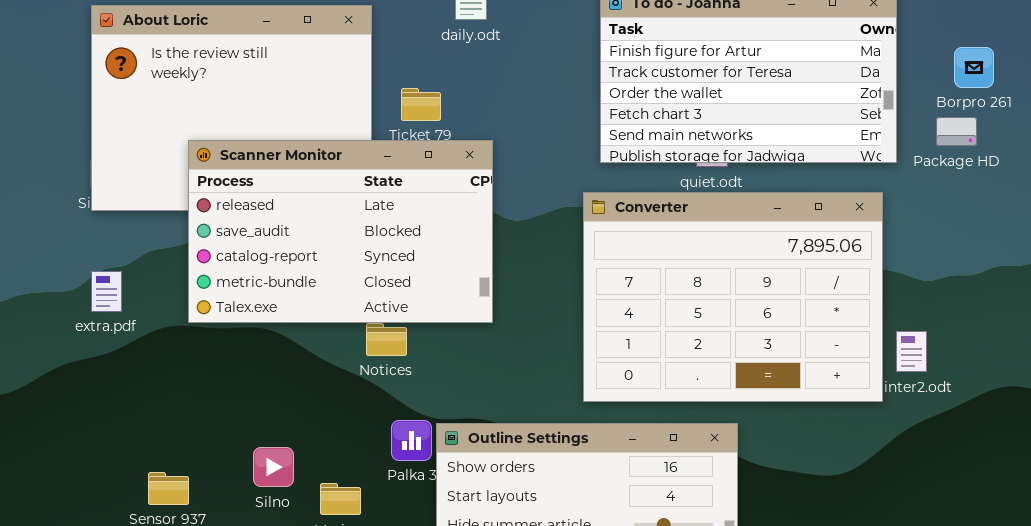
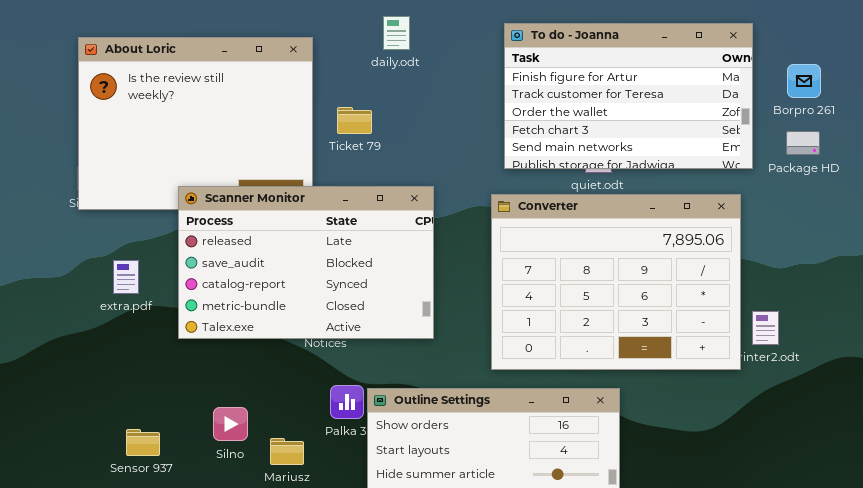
Borpro 261: [954,47,994,88] -> [787,64,821,98], moved
Scanner Monitor: [188,140,493,323] -> [178,186,434,339], moved
extra.pdf: [91,271,122,312] -> [113,260,139,294], moved

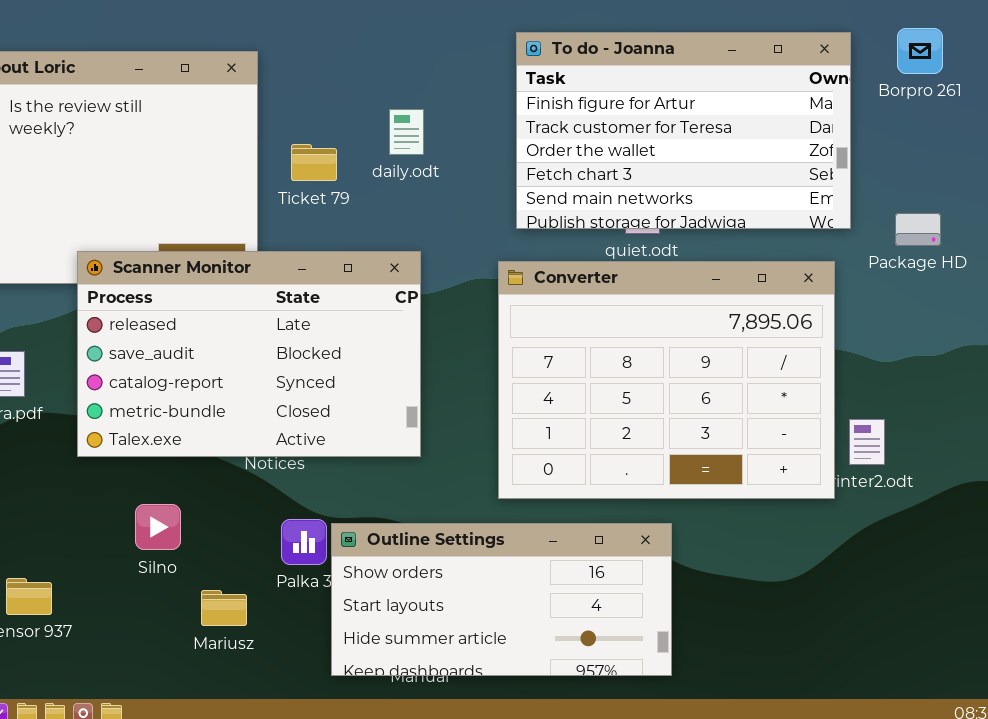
daily.odt: [383,16,410,50] -> [389,109,424,155], moved
Borpro 261: [787,64,821,98] -> [897,28,943,74], moved
Package HD: [786,131,820,155] -> [895,213,941,246], moved
Silno: [213,407,248,441] -> [135,504,181,550], moved

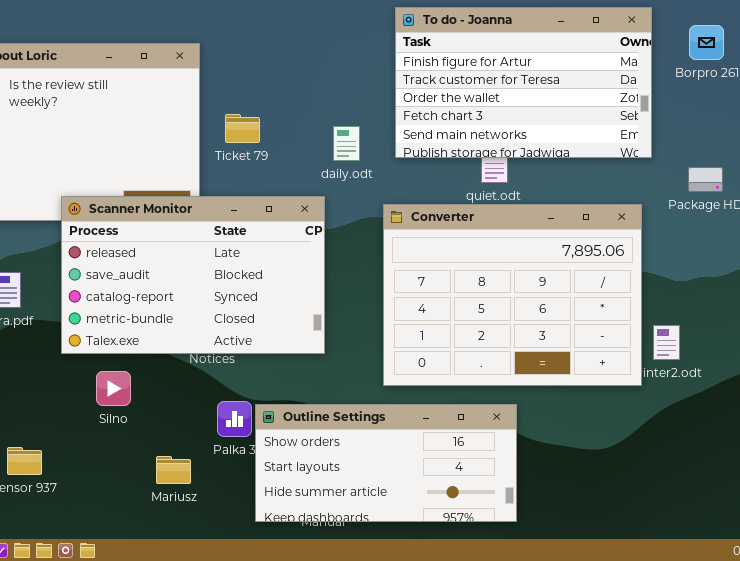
To do - Joanna: [516,32,851,229] -> [395,7,652,158], moved
daily.odt: [389,109,424,155] -> [333,126,360,161], moved
Silno: [135,504,181,550] -> [96,371,131,406], moved

